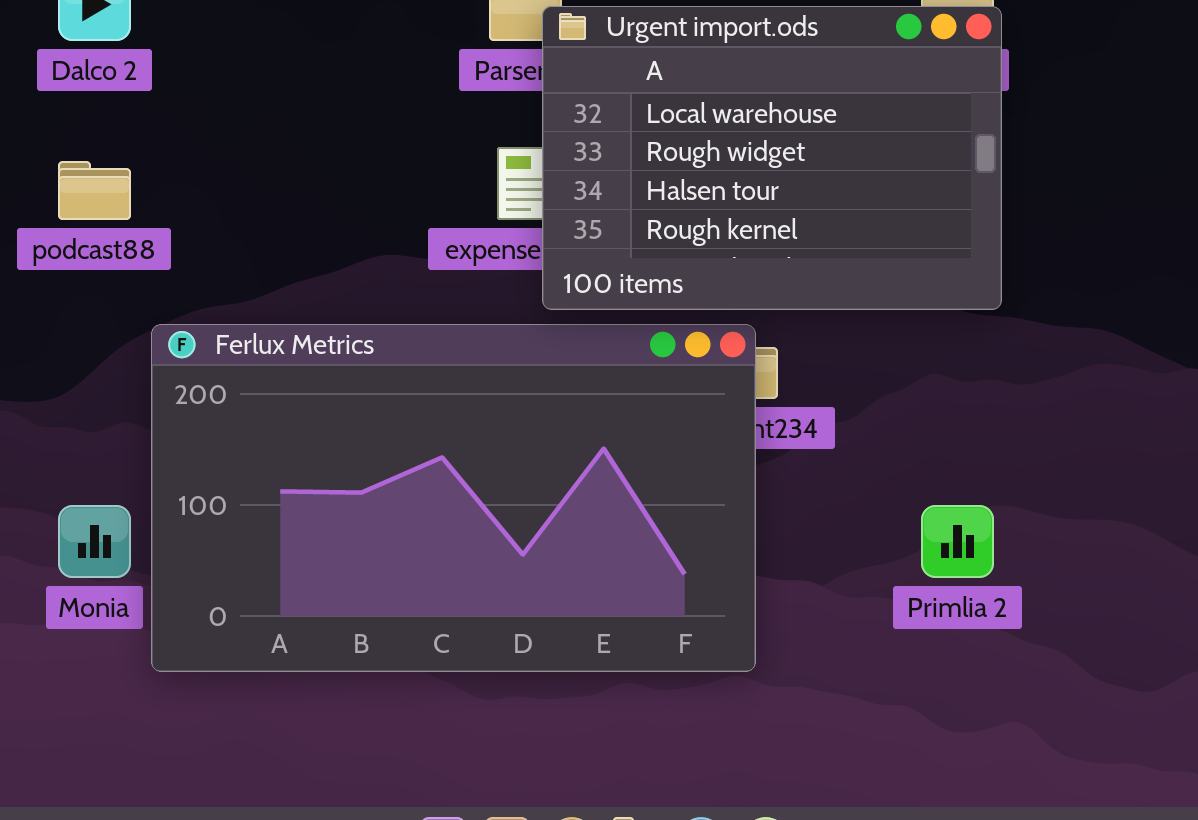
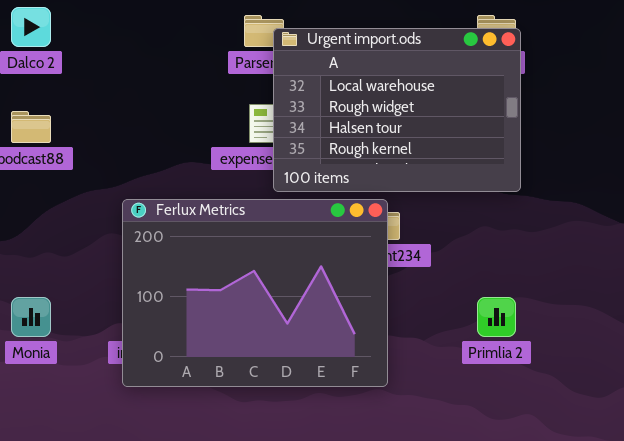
Ferlux Metrics: [151,324,756,672] -> [122,199,388,387], resized

